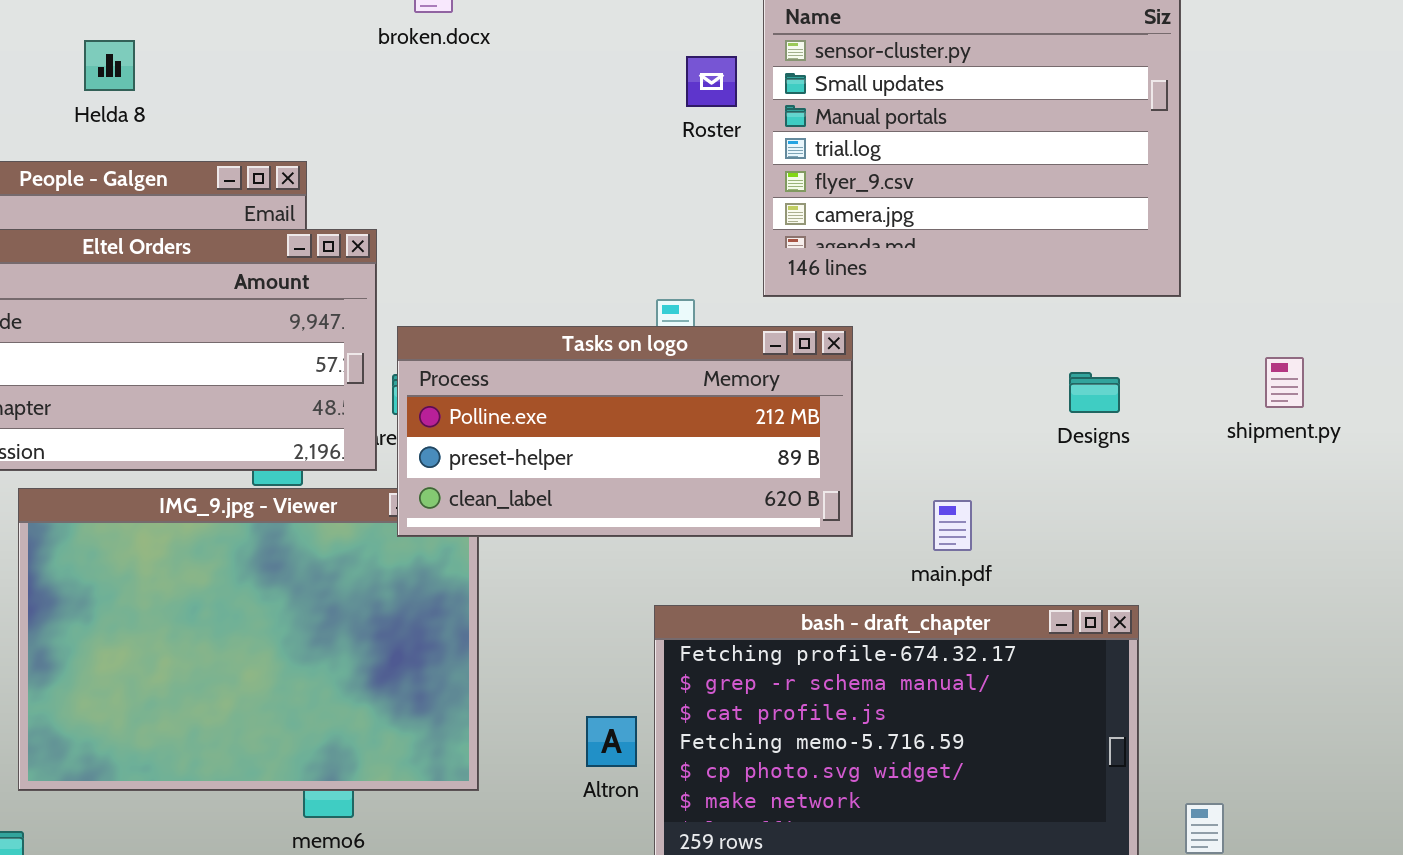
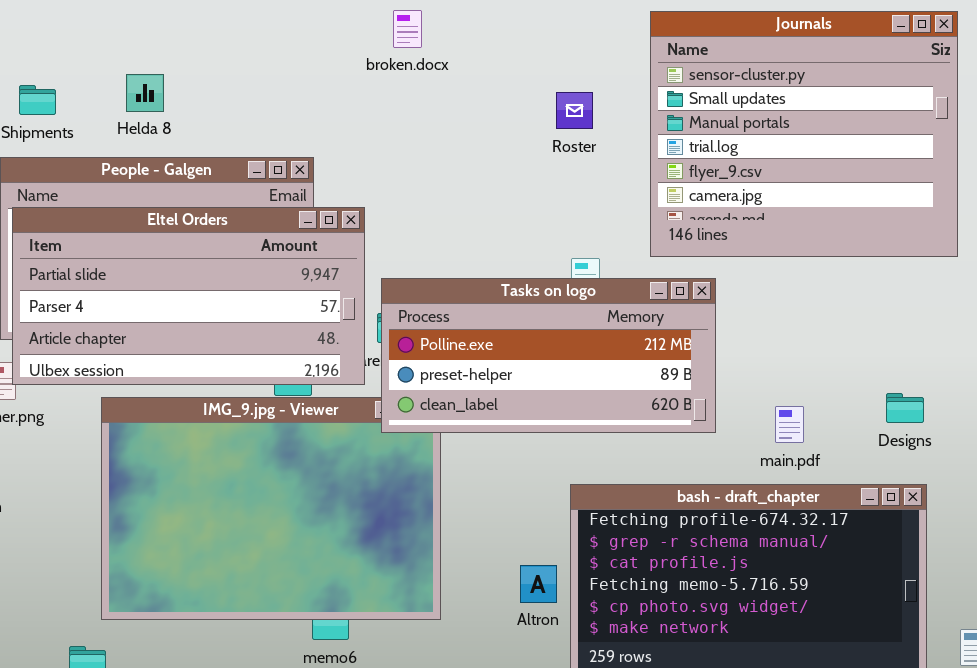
Helda 8: [84,40,135,91] -> [126,74,164,112], moved
Roster: [686,56,737,107] -> [556,92,593,129], moved
Designs: [1069,372,1120,413] -> [886,393,924,423], moved

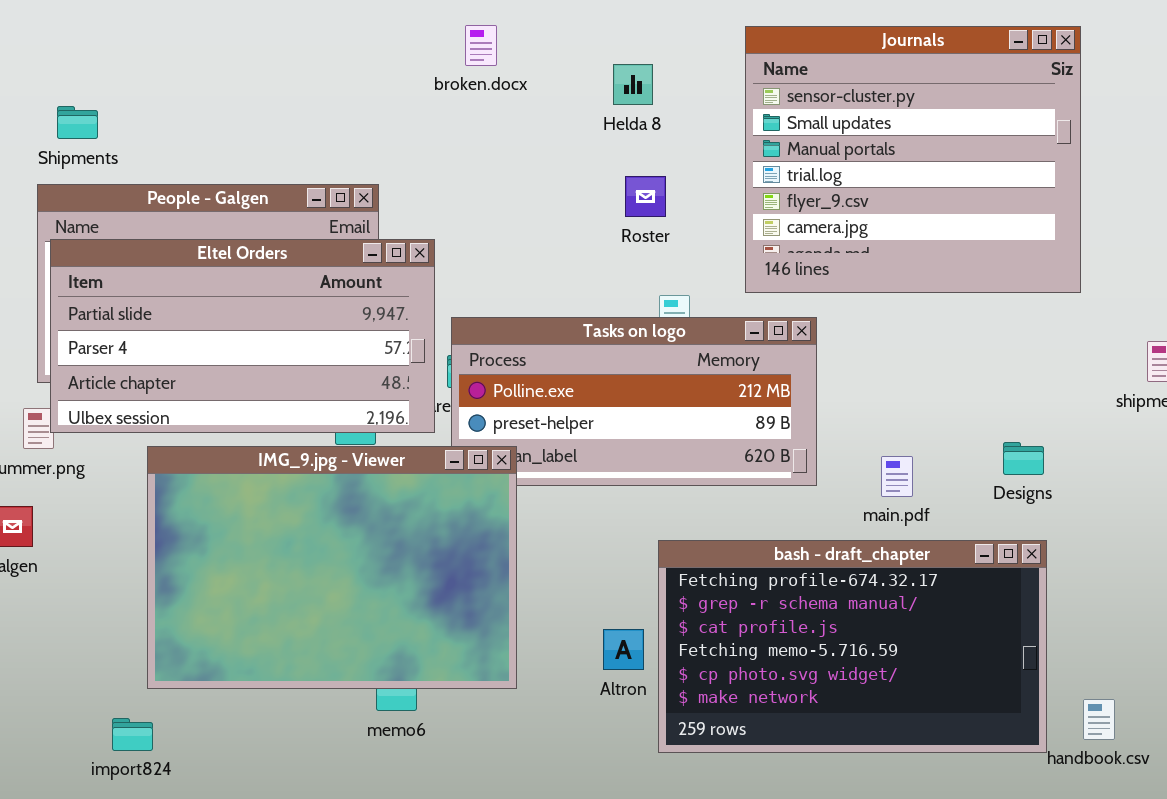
Helda 8: [126,74,164,112] -> [613,64,653,105], moved
Roster: [556,92,593,129] -> [625,176,666,217], moved
IMG_9.jpg - Viewer: [101,397,441,620] -> [147,446,517,689], raised

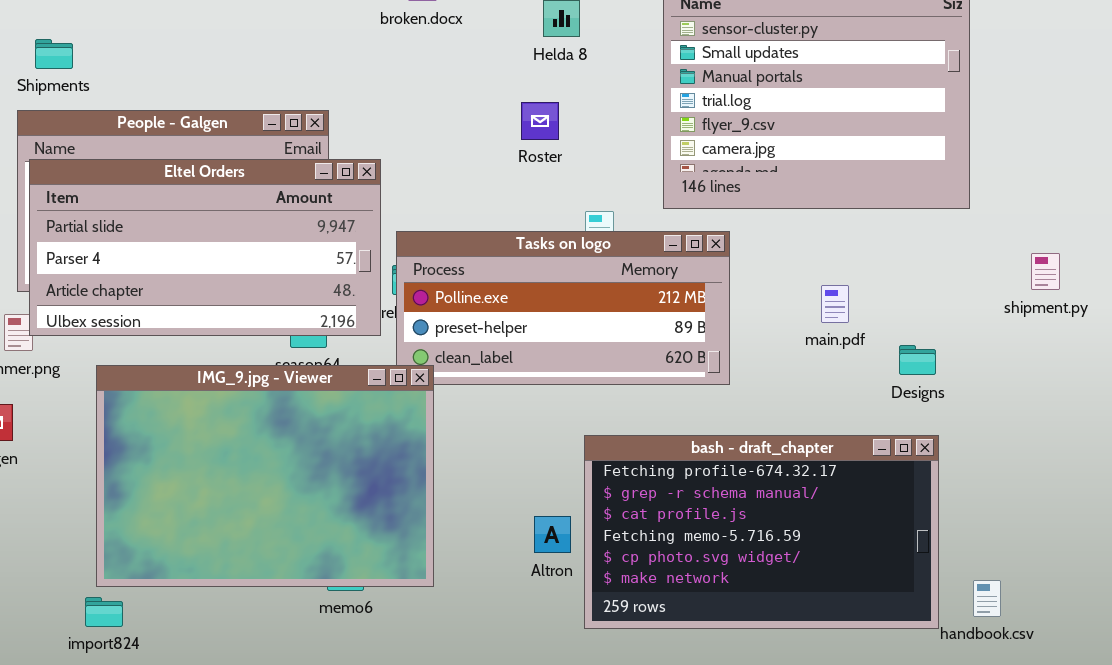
Roster: [625,176,666,217] -> [521,102,559,140], moved
IMG_9.jpg - Viewer: [147,446,517,689] -> [96,365,434,587], moved
main.pdf: [881,456,913,497] -> [821,285,849,323], moved

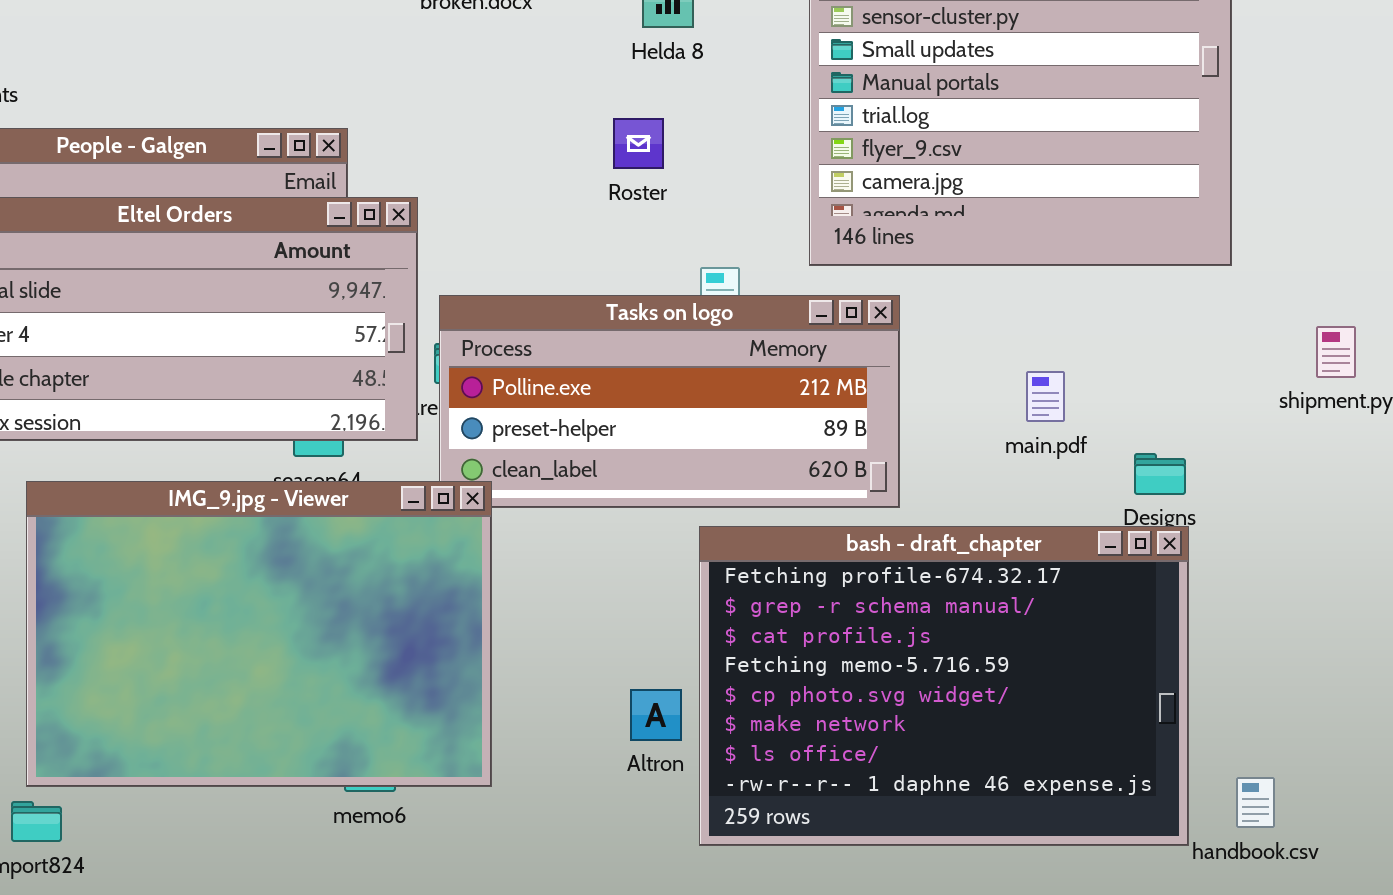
bash - draft_chapter: [584,435,939,629] -> [699,526,1189,846], resized

